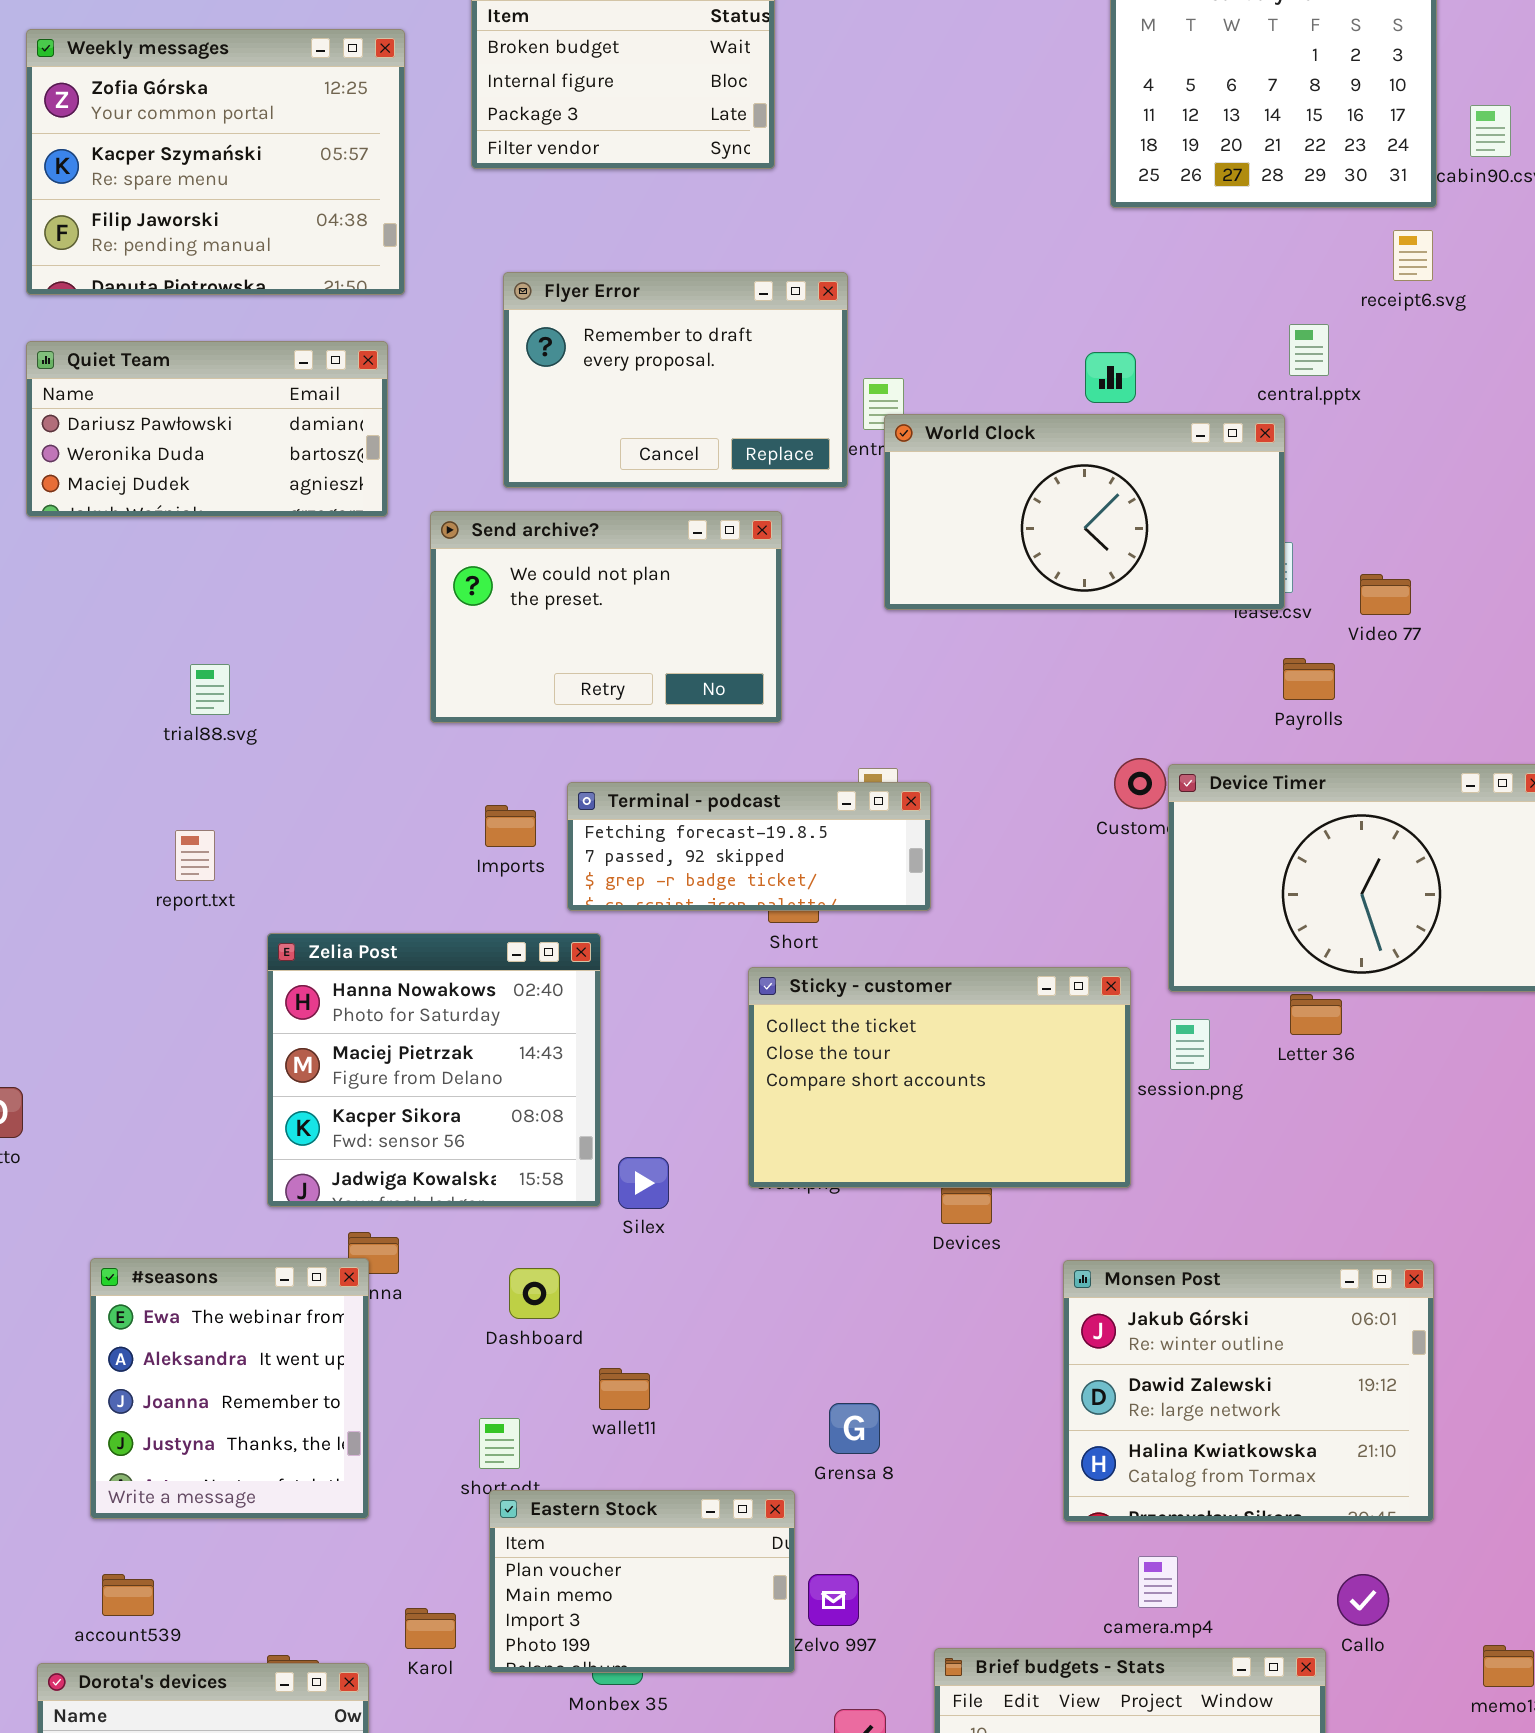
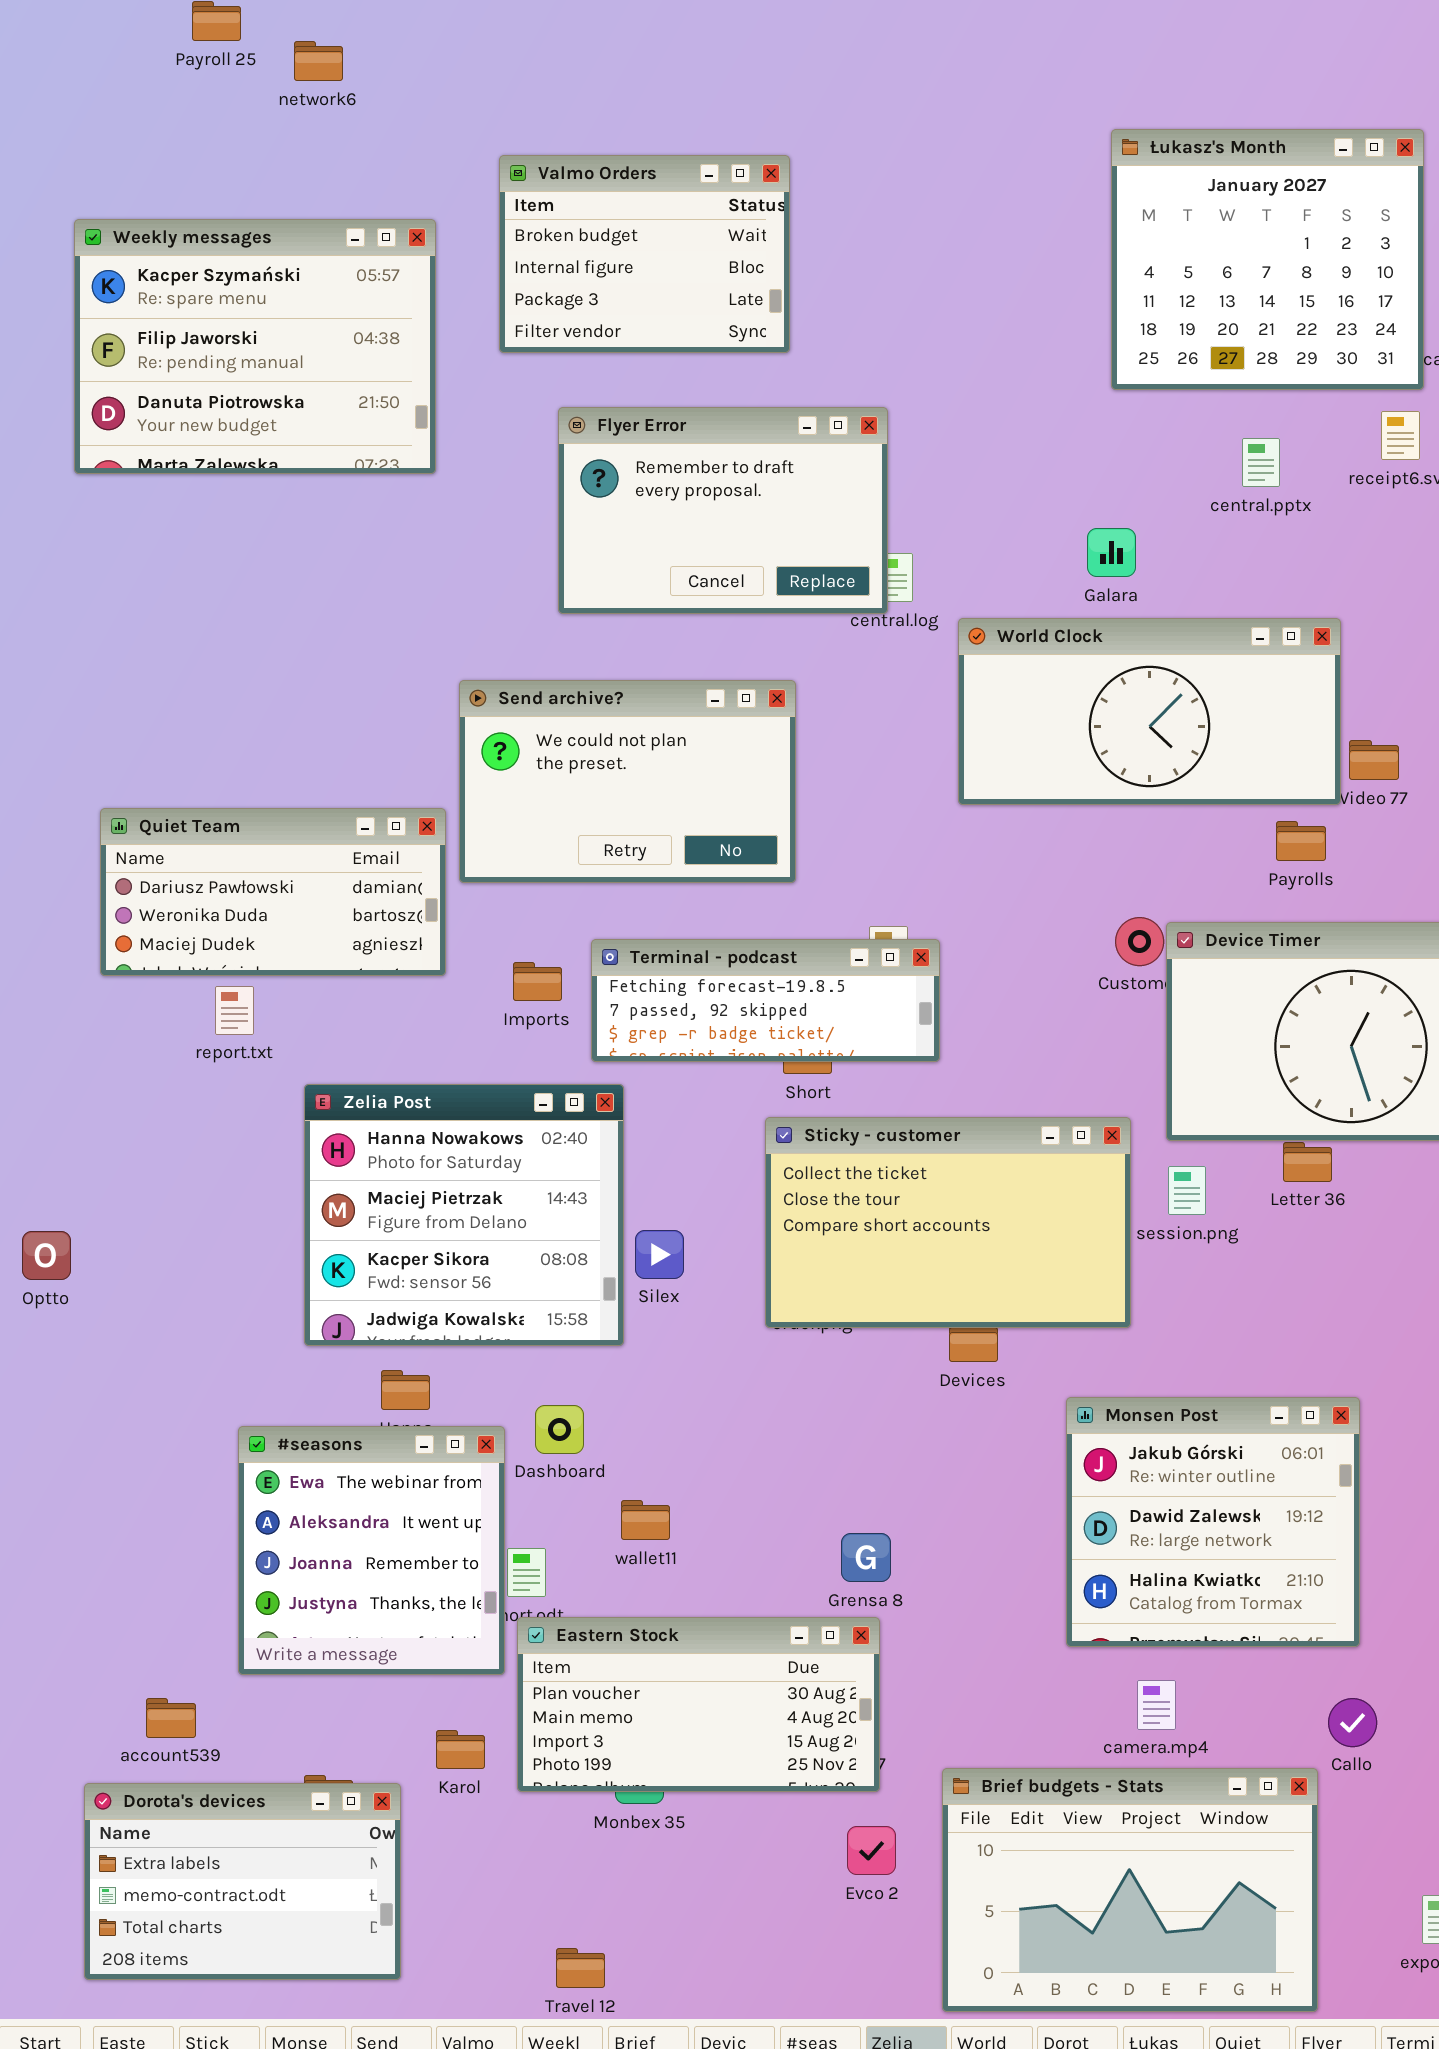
Weekly messages: [26,29,405,295] -> [74,219,436,474], scrolled down 1 row
Flyer Error: [503,272,848,488] -> [558,407,888,614], moved
central.pptx: [1289,324,1329,376] -> [1242,438,1280,487], moved
Quiet Team: [26,341,388,517] -> [100,808,446,976], moved
World Clock: [884,414,1285,610] -> [958,618,1341,805], moved
Silex: [618,1157,669,1209] -> [635,1230,684,1279], moved
#seasons: [90,1258,369,1519] -> [238,1426,505,1675], moved
Monsen Post: [1063,1260,1434,1522] -> [1066,1397,1360,1647], resized
Eastern Stock: [489,1490,795,1673] -> [517,1617,880,1792], resized

